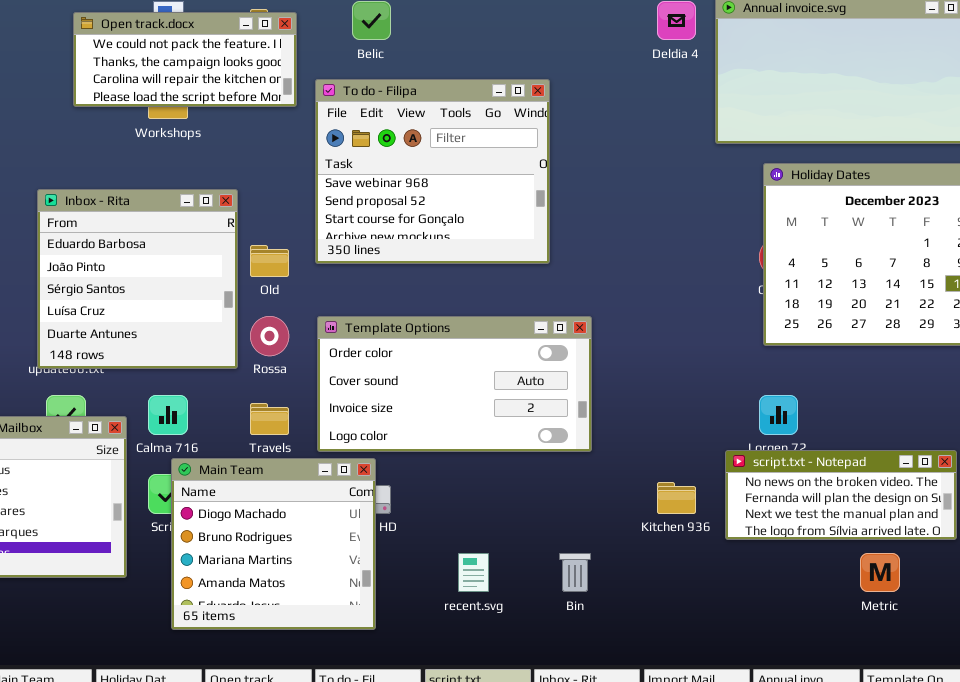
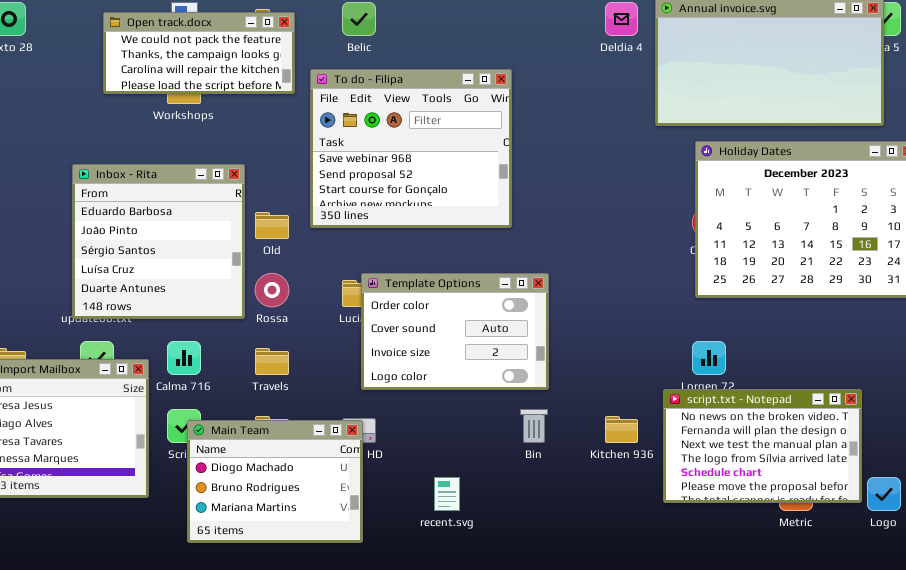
Template Options: [317,316,592,452] -> [361,273,549,390], resized
script.txt - Notepad: [725,450,957,540] -> [663,389,862,503], resized
Main Team: [171,458,376,630] -> [187,420,363,543], resized
Bin: [559,553,591,592] -> [520,409,548,443], moved

